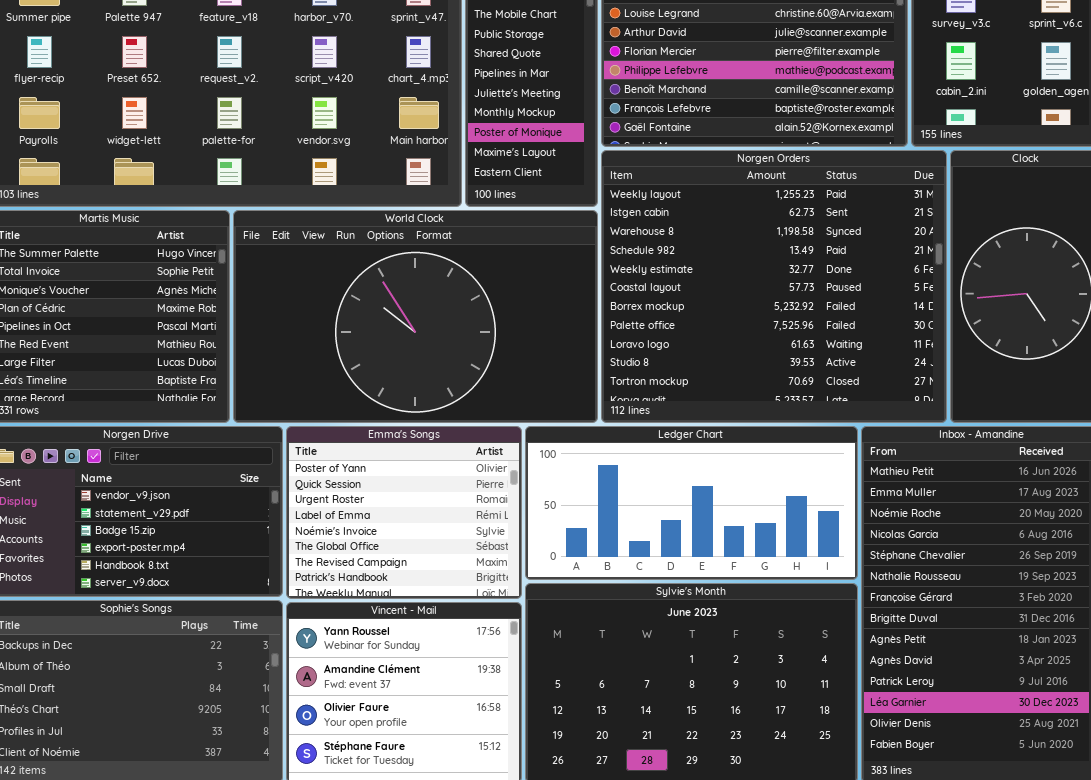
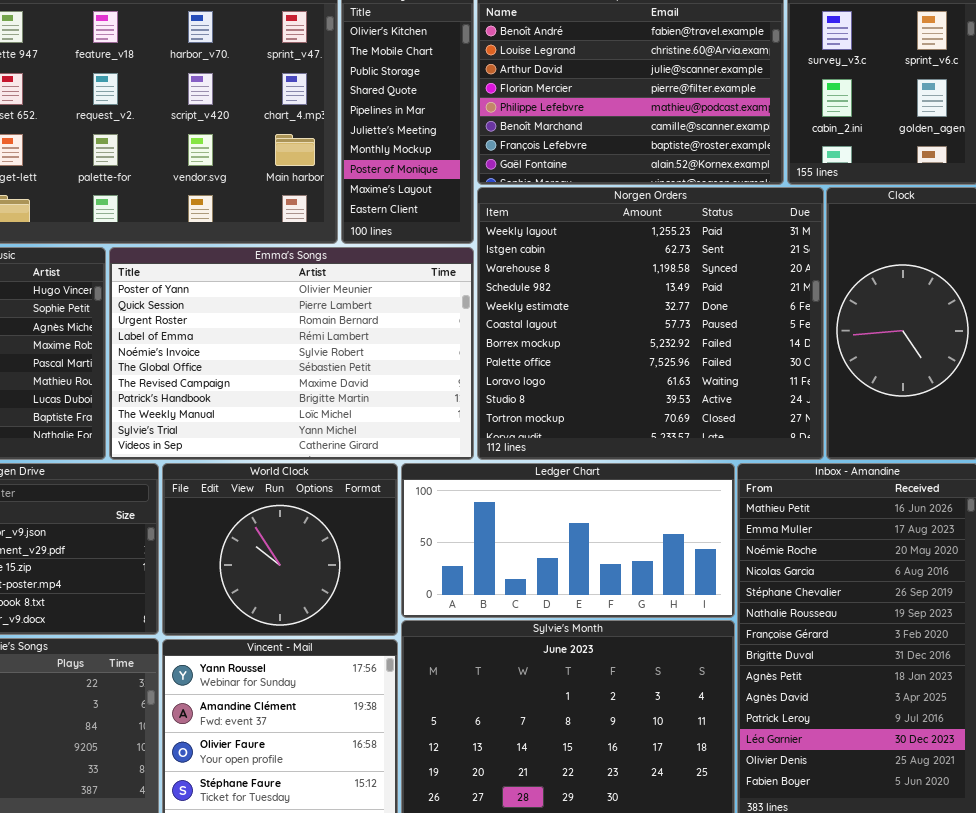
World Clock: [233,210,598,423] -> [162,463,398,636], moved, resized
Emma's Songs: [286,426,522,599] -> [109,247,474,460], moved, resized

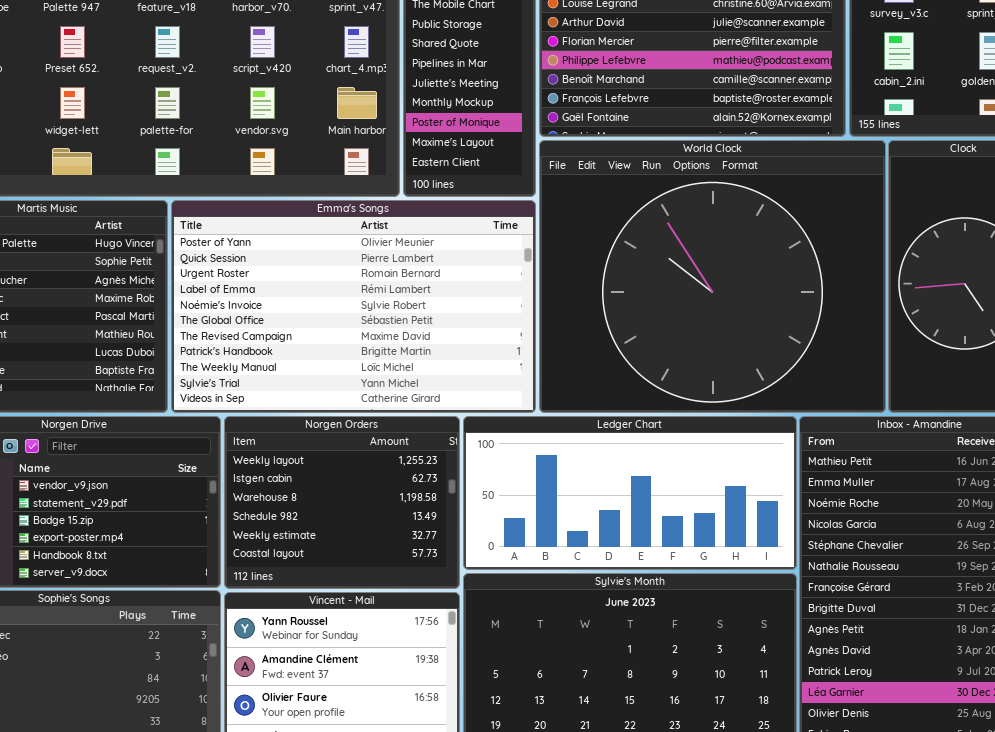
Norgen Orders: [477,187,824,460] -> [224,416,460,589], moved, resized
World Clock: [162,463,398,636] -> [539,140,886,413], moved, resized

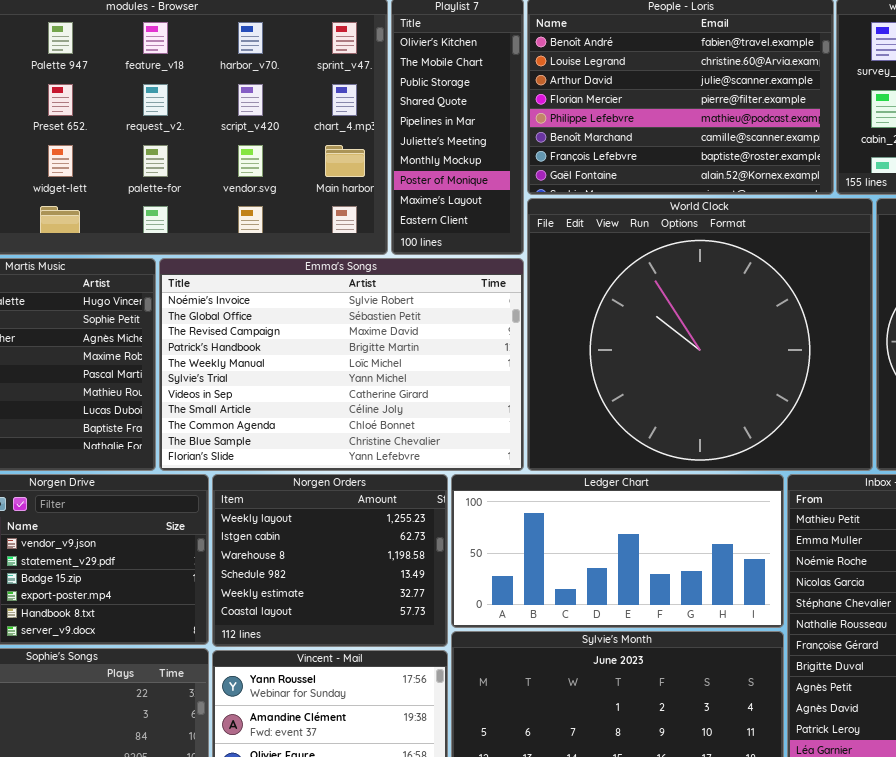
Emma's Songs: [171,200,536,413] -> [159,258,524,471], scrolled down 4 rows

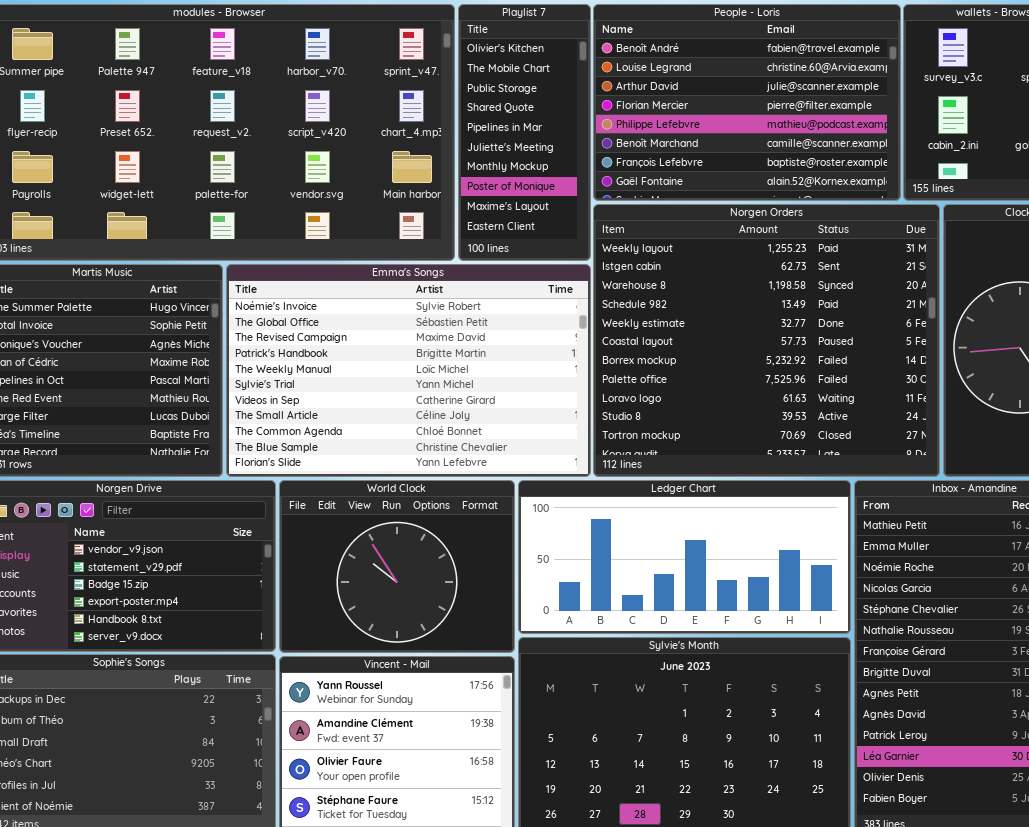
World Clock: [527,198,873,471] -> [279,480,515,653], moved, resized
Norgen Orders: [212,474,448,647] -> [593,204,940,477], moved, resized

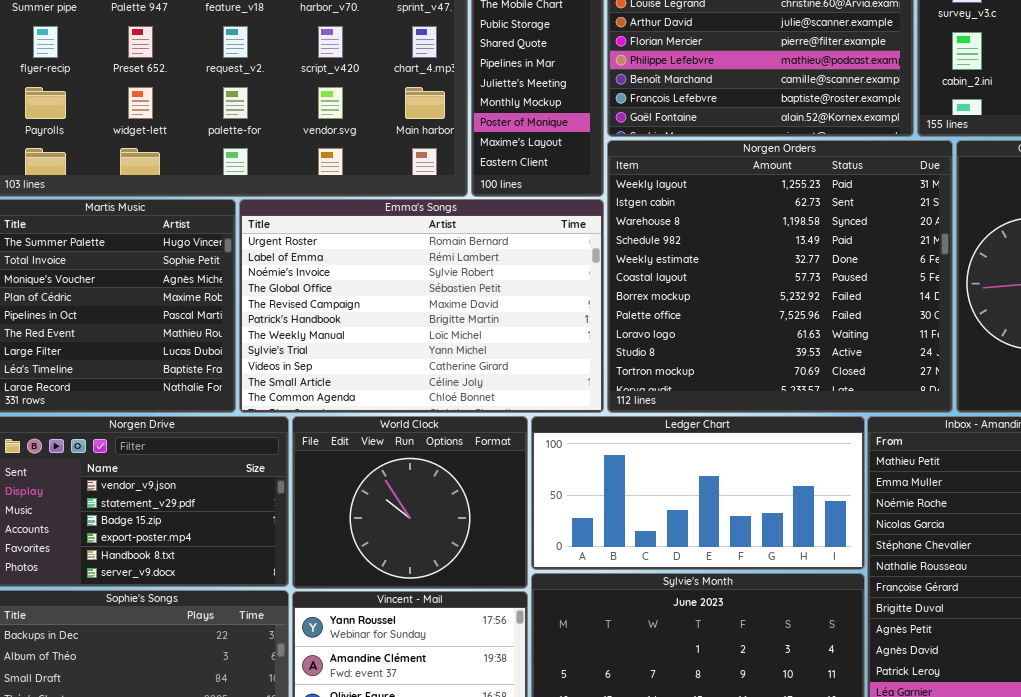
Emma's Songs: [226,264,591,477] -> [239,199,604,413], scrolled up 2 rows

